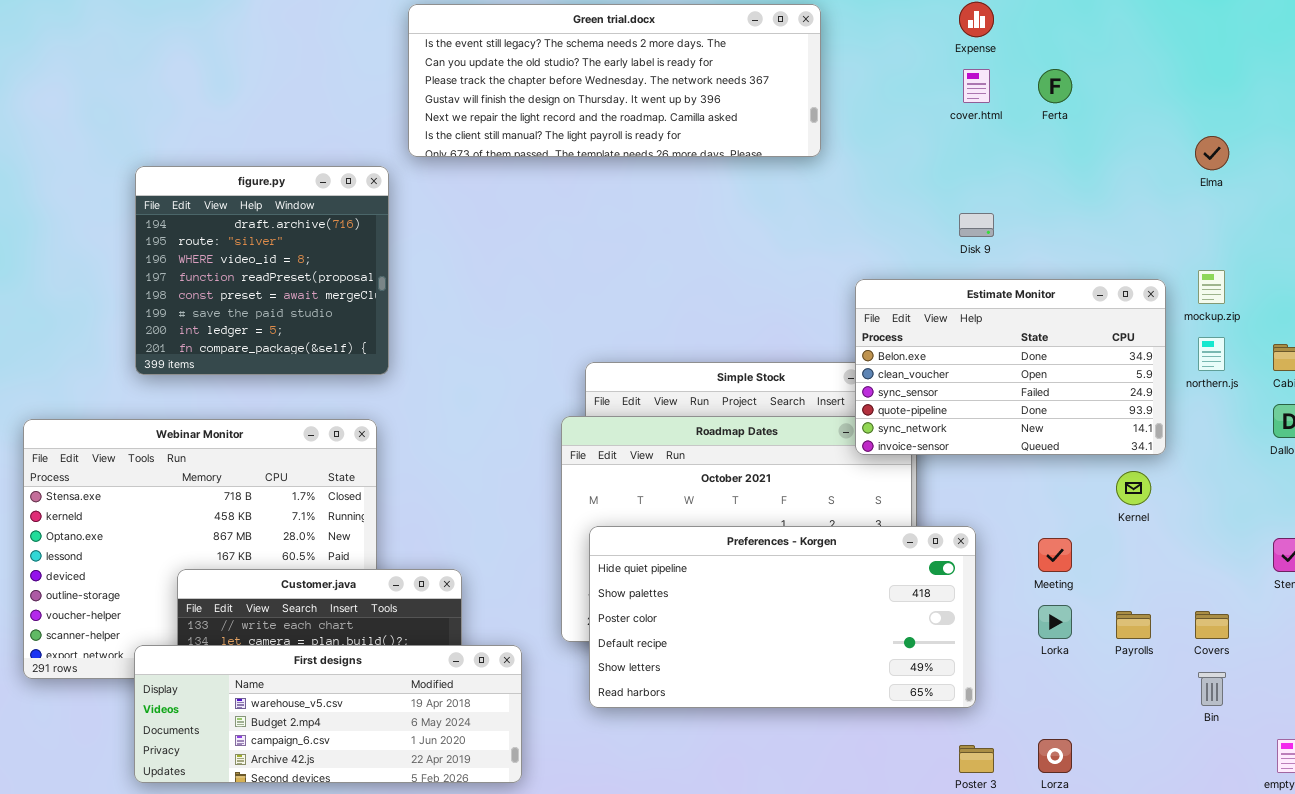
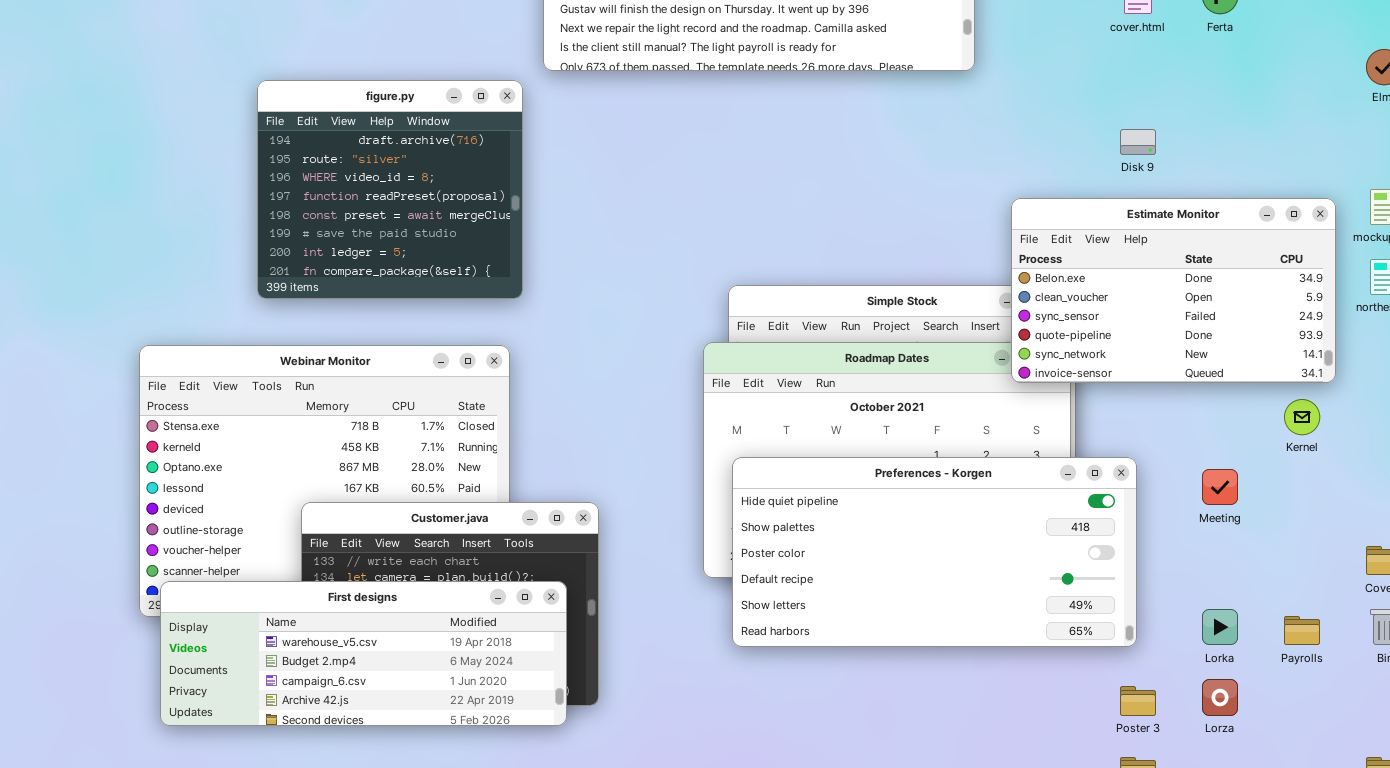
Lorka: [1038,605,1072,639] -> [1202,609,1238,645], moved
Payrolls: [1116,611,1151,639] -> [1284,616,1320,645], moved
First designs: [134,645,522,783] -> [160,581,567,726], moved

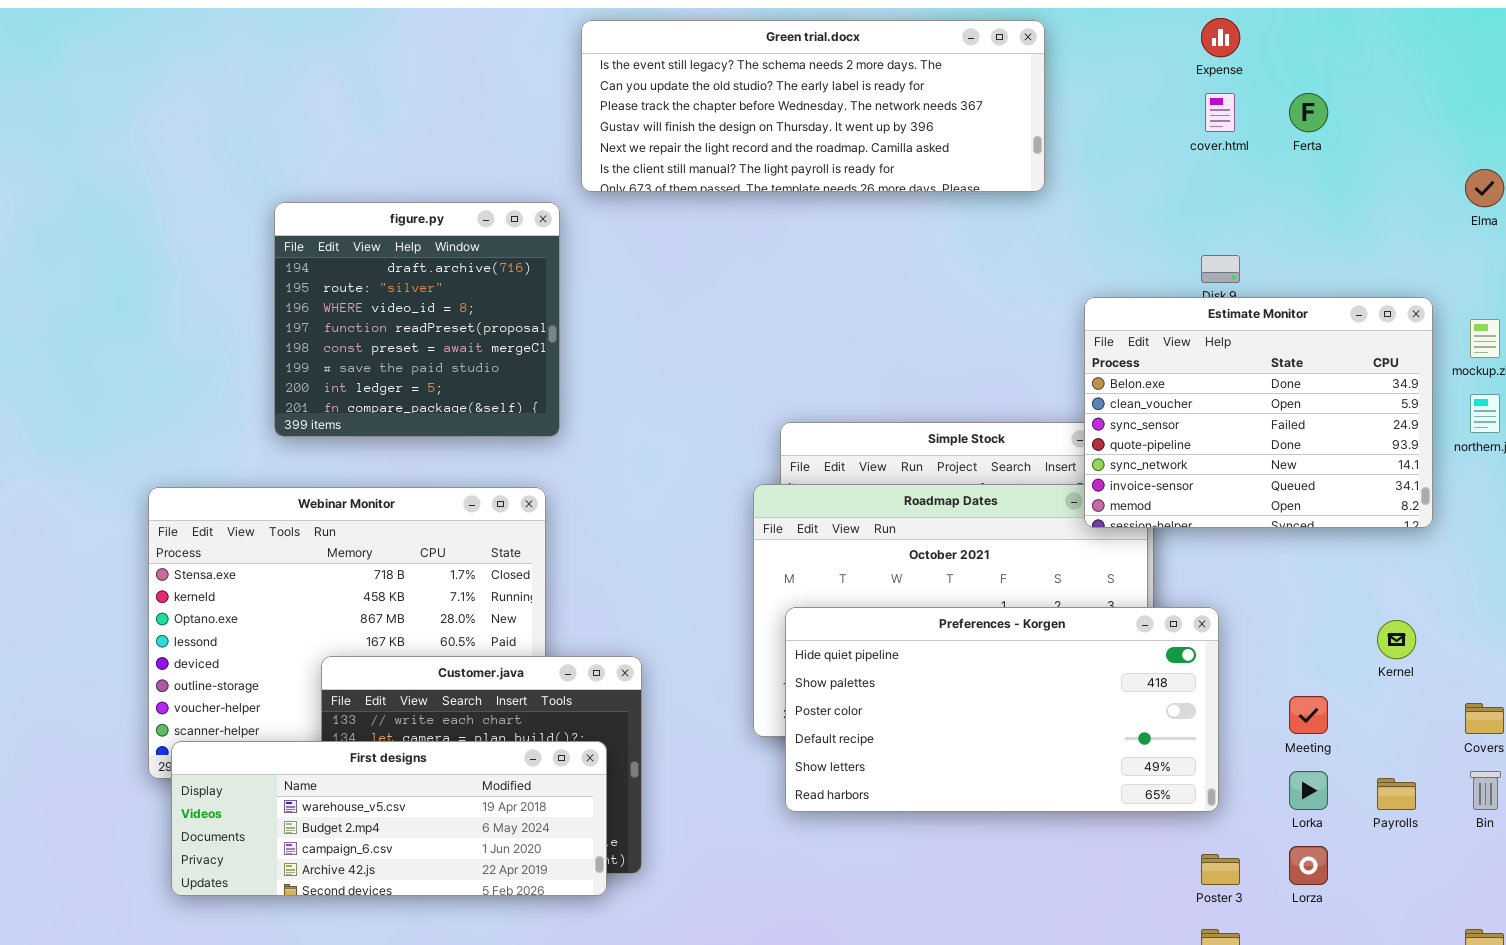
Estimate Monitor: [1011,198,1336,383] -> [1084,297,1433,528], resized
Kernel: [1284,399,1320,435] -> [1377,620,1416,659], moved
Meeting: [1202,469,1238,505] -> [1289,696,1328,734], moved

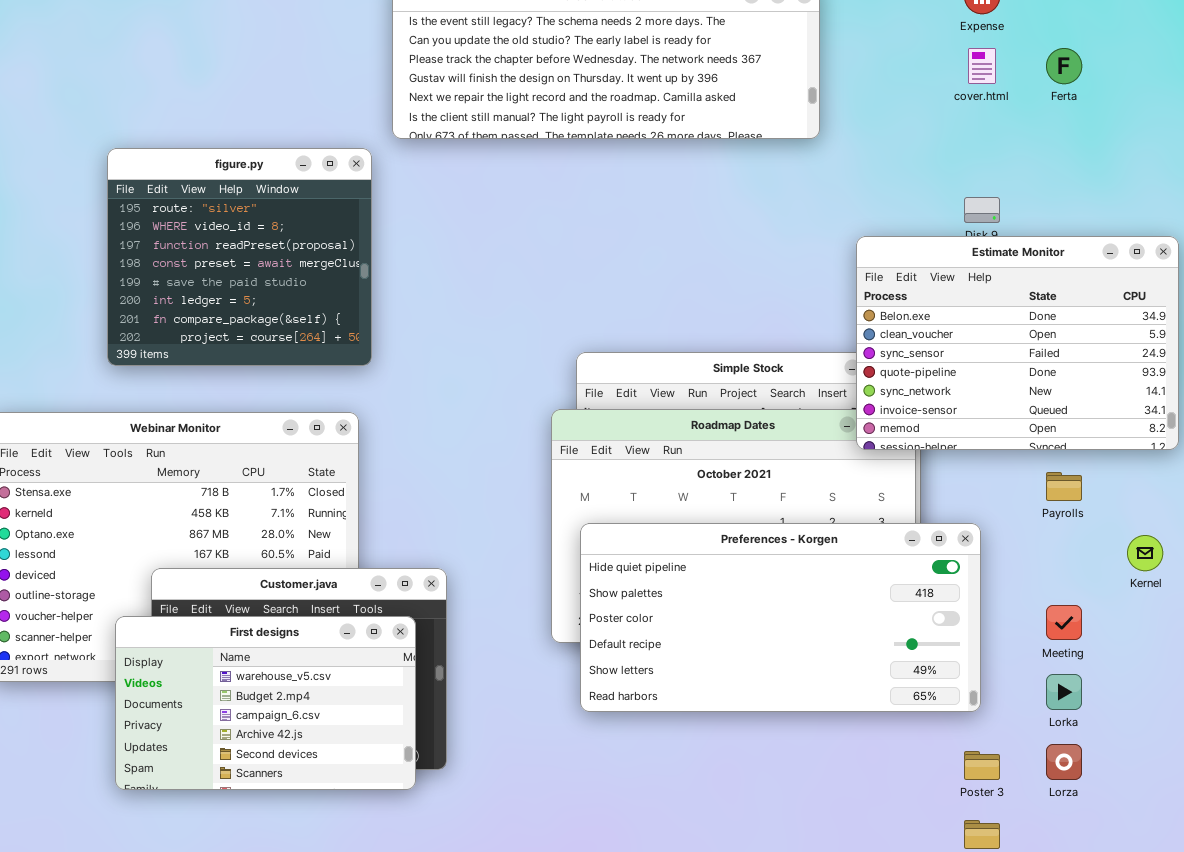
figure.py: [274,202,560,437] -> [107,148,372,366], scrolled down 1 row
First designs: [171,741,607,896] -> [115,616,416,790], resized
Payrolls: [1377,778,1416,810] -> [1046,472,1082,501], moved

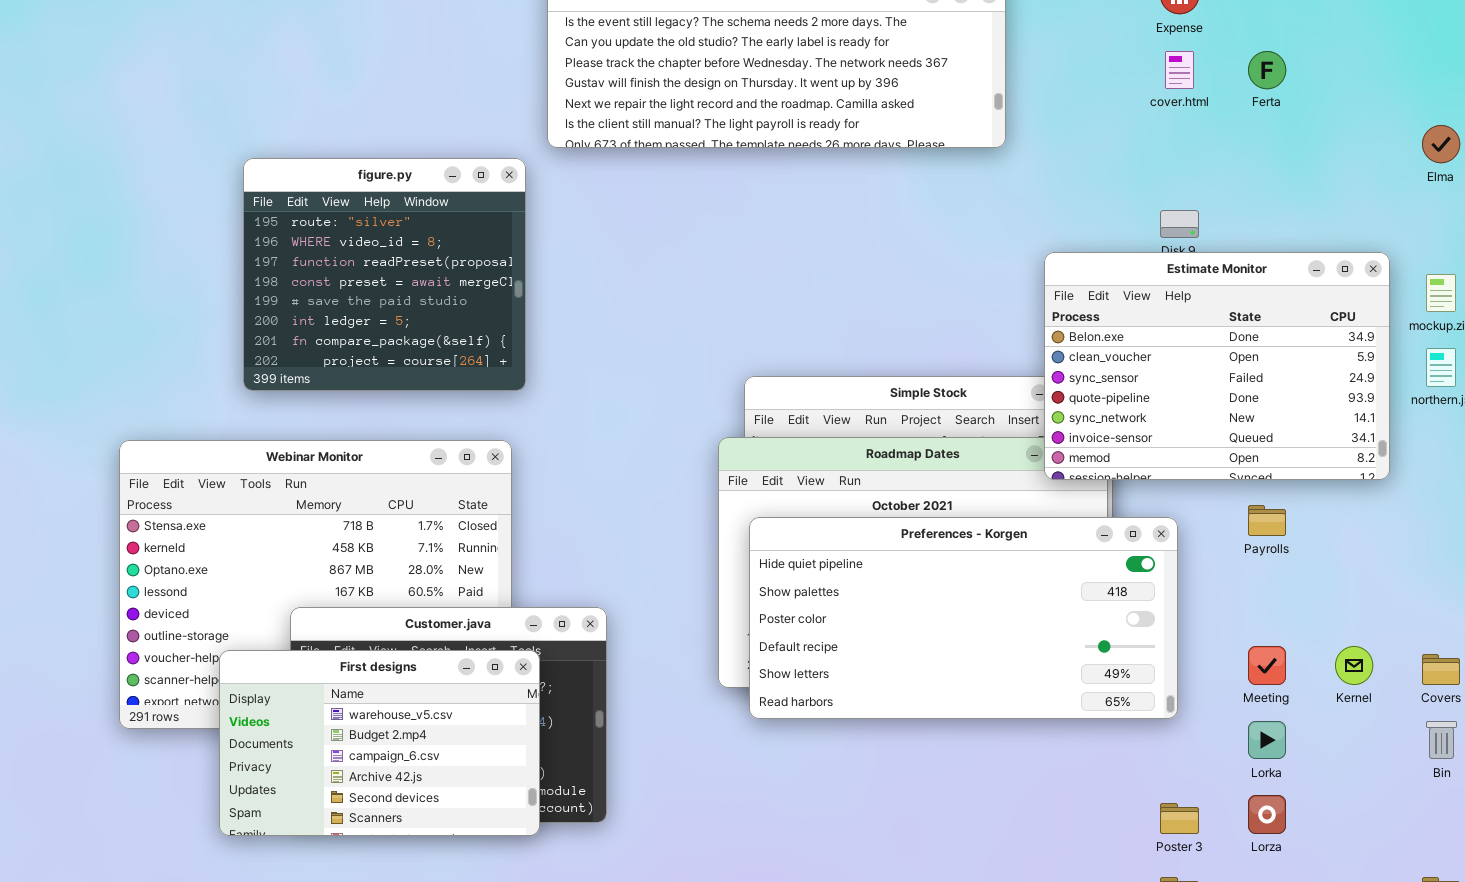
Preferences - Korgen: [580,523,981,712] -> [749,517,1178,719], moved
Kernel: [1127,535,1163,571] -> [1335,646,1373,685], moved
First designs: [115,616,416,790] -> [219,650,540,836], moved

